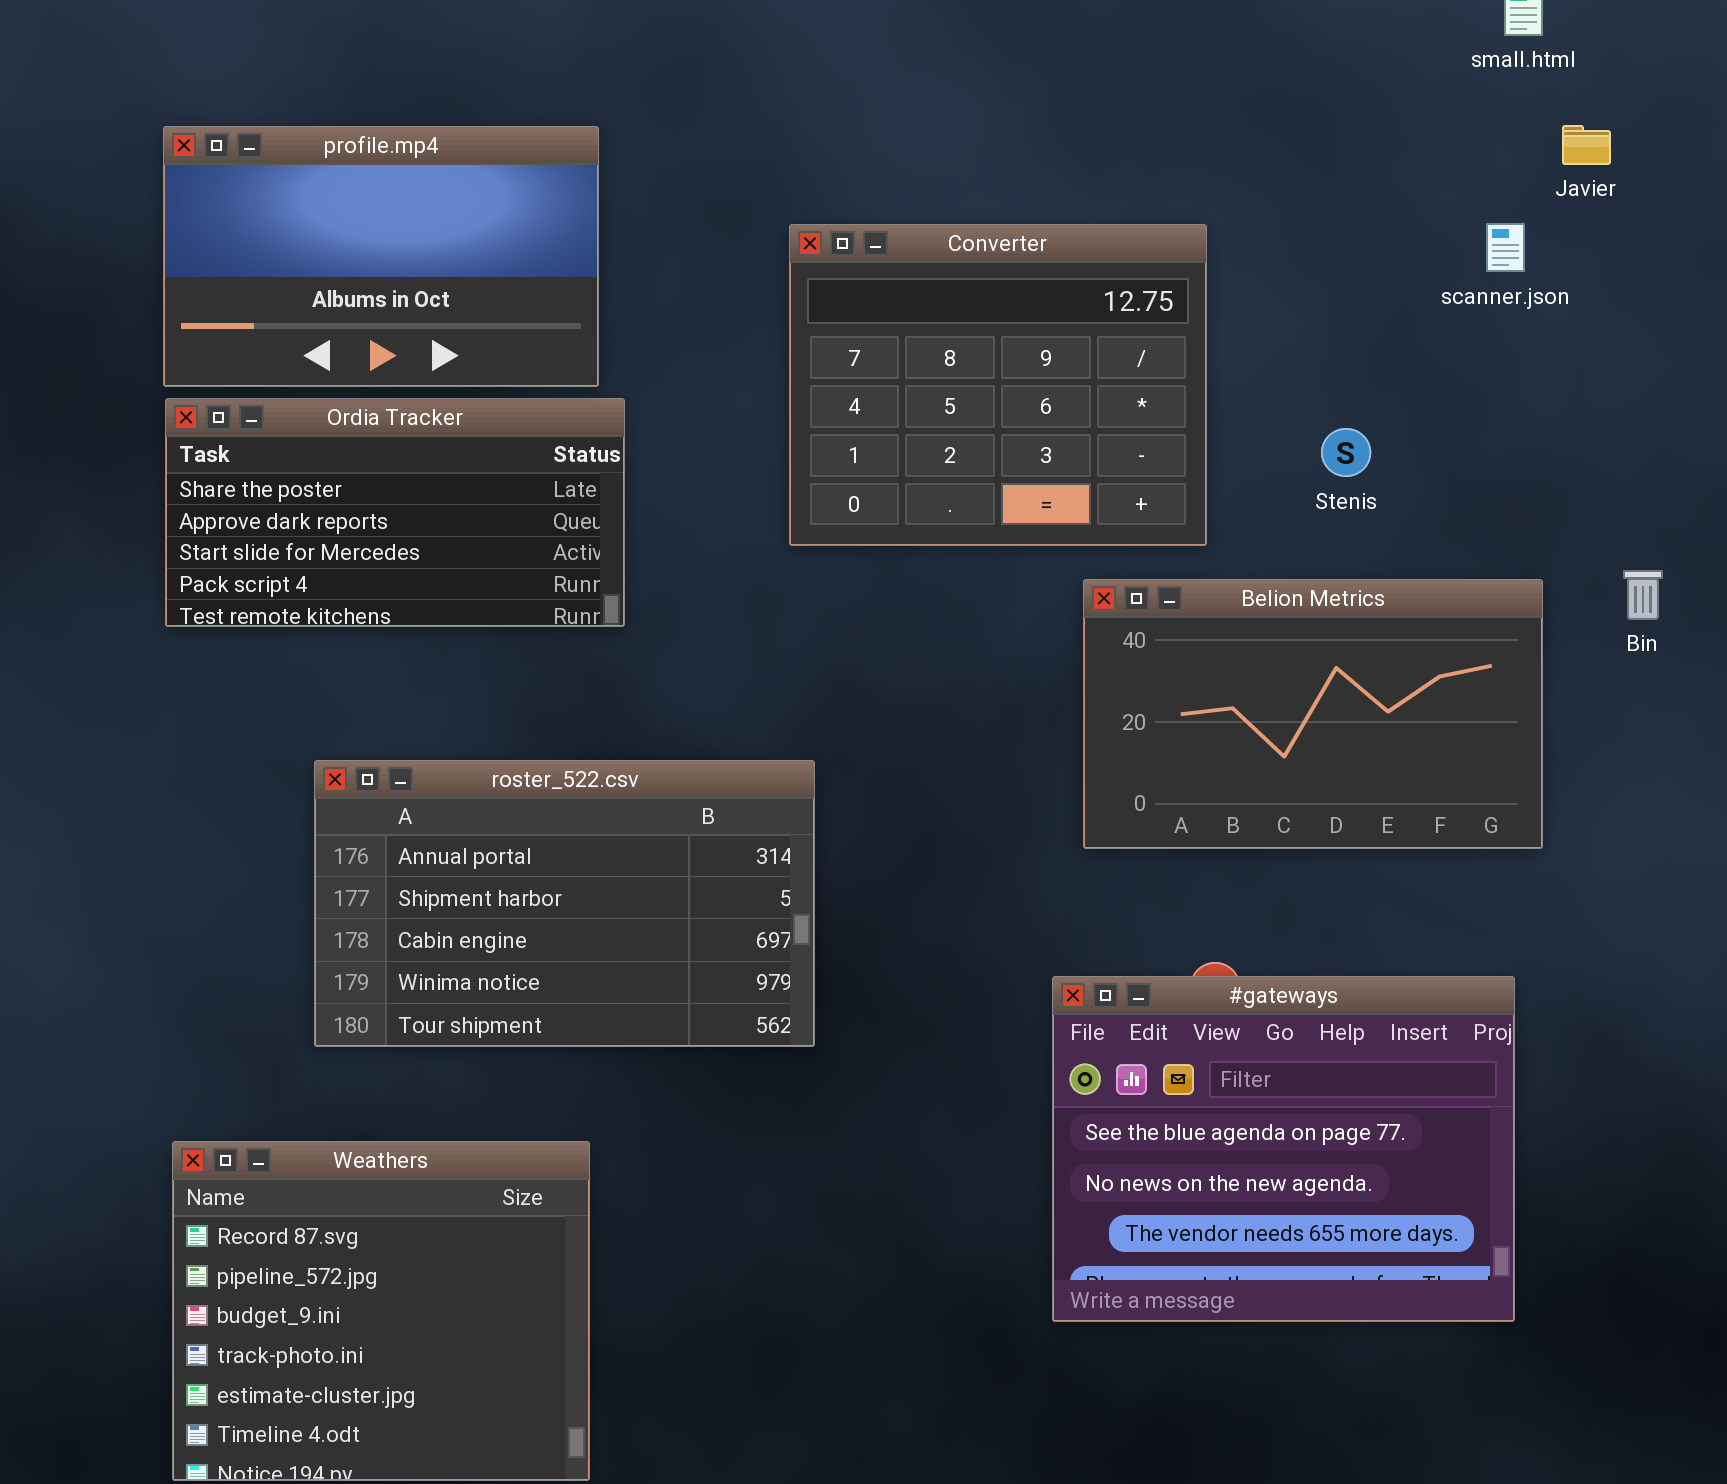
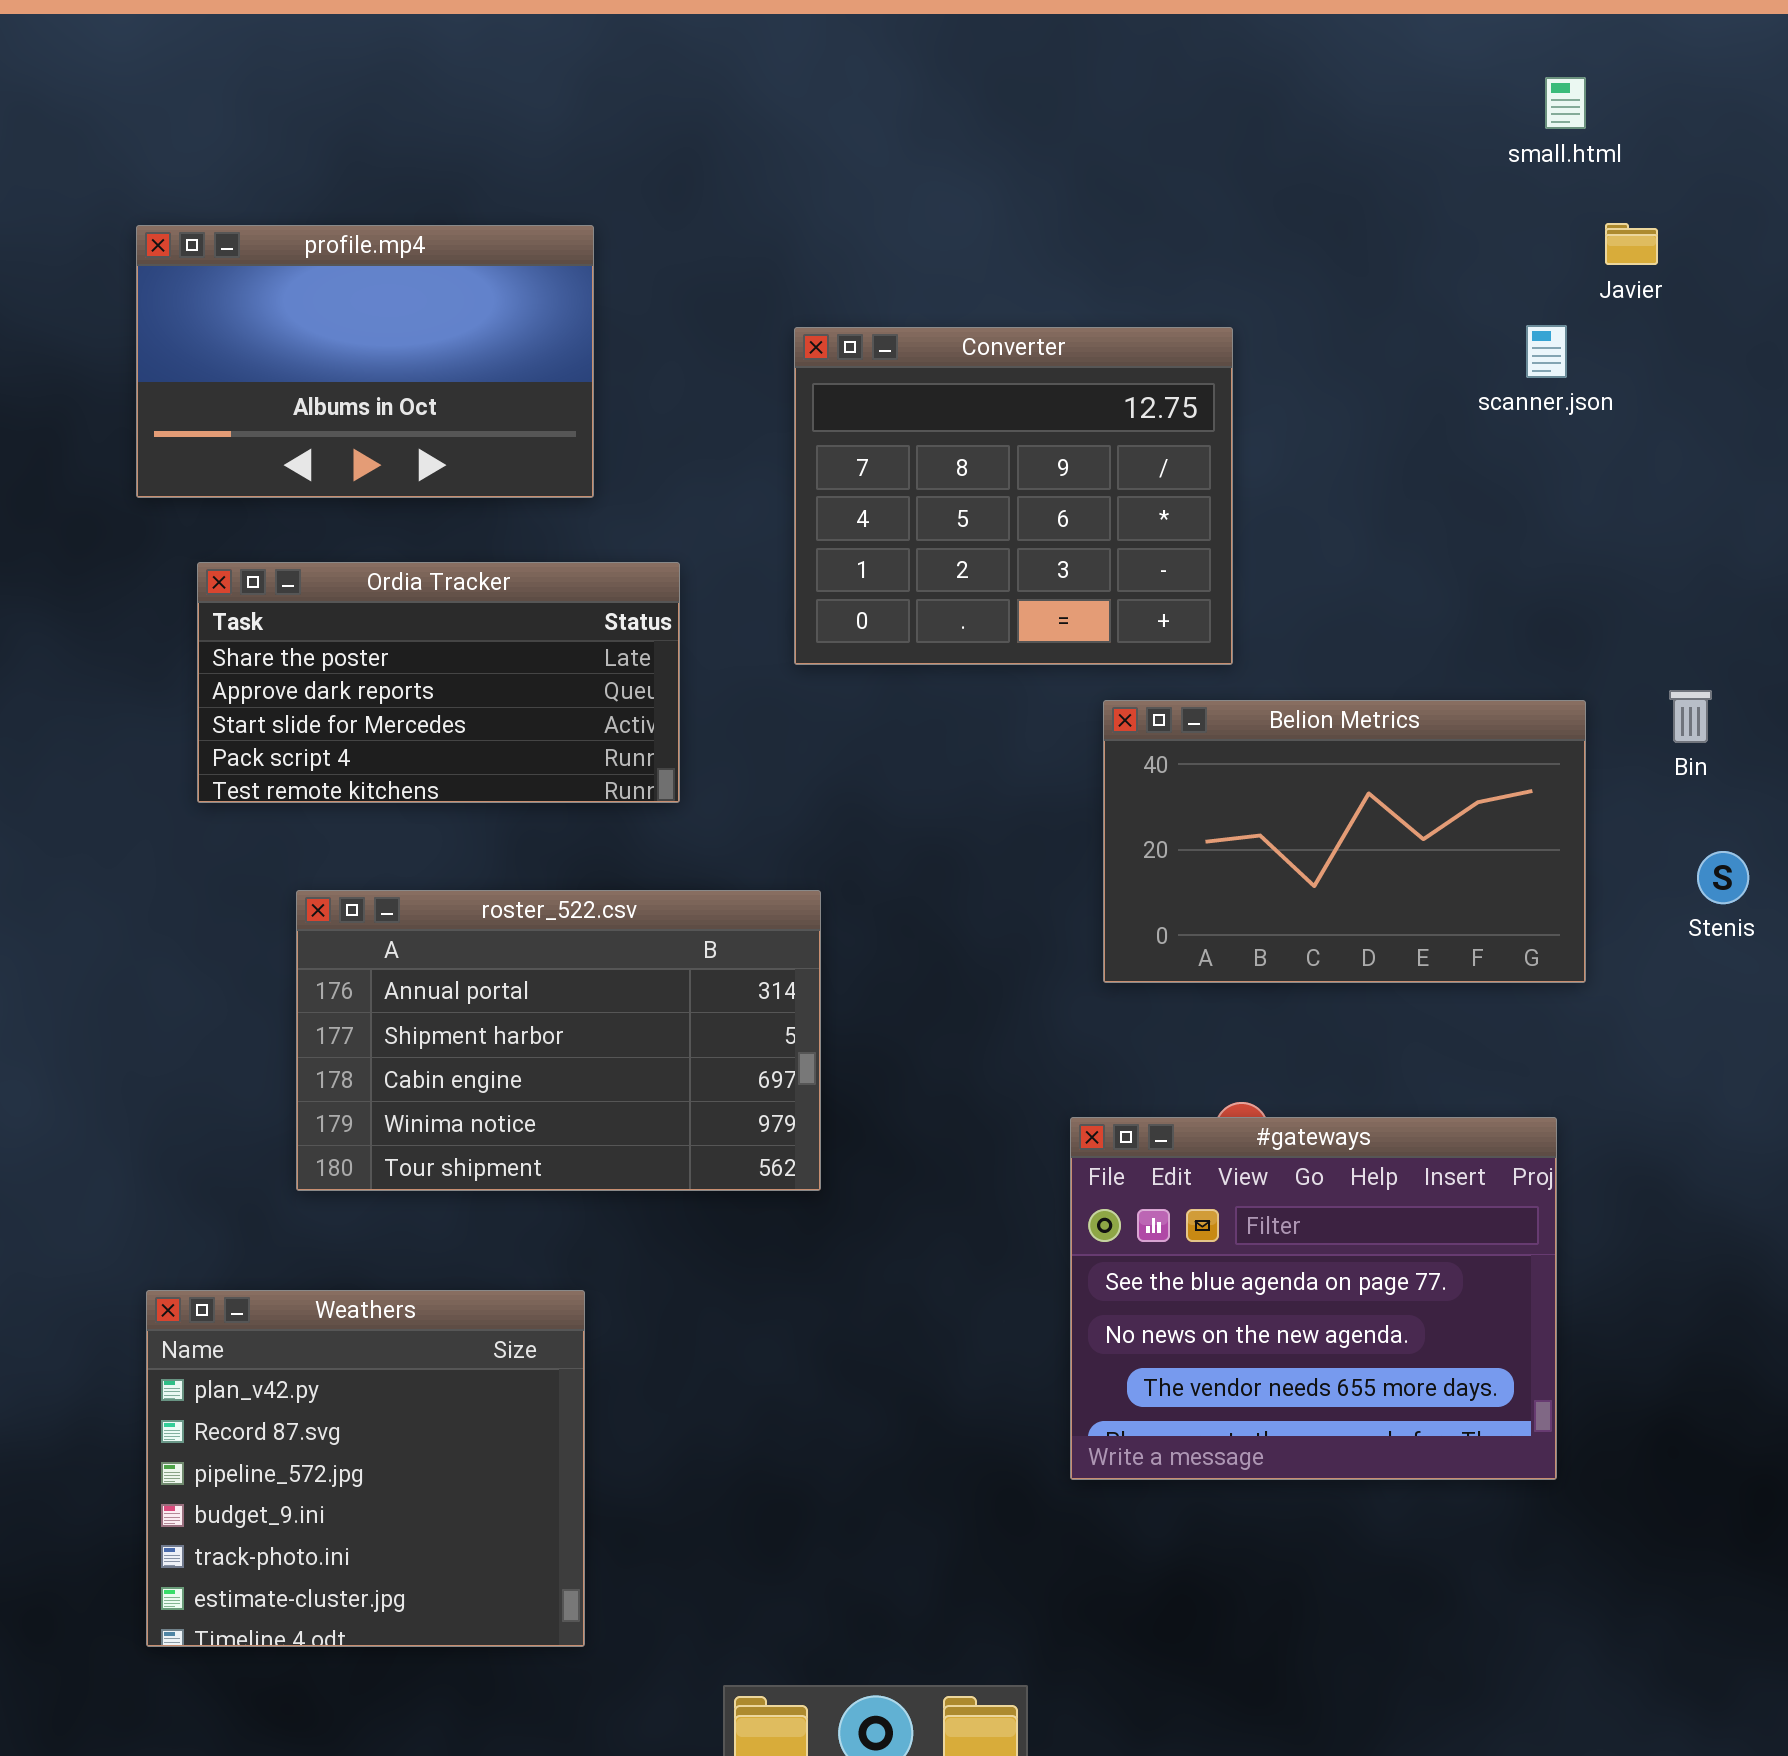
Ordia Tracker: [165,398,625,627] -> [197,562,680,803], moved
Stenis: [1321,428,1371,477] -> [1697,851,1749,904], moved
Weathers: [172,1141,590,1481] -> [146,1290,585,1647], scrolled up 1 row

